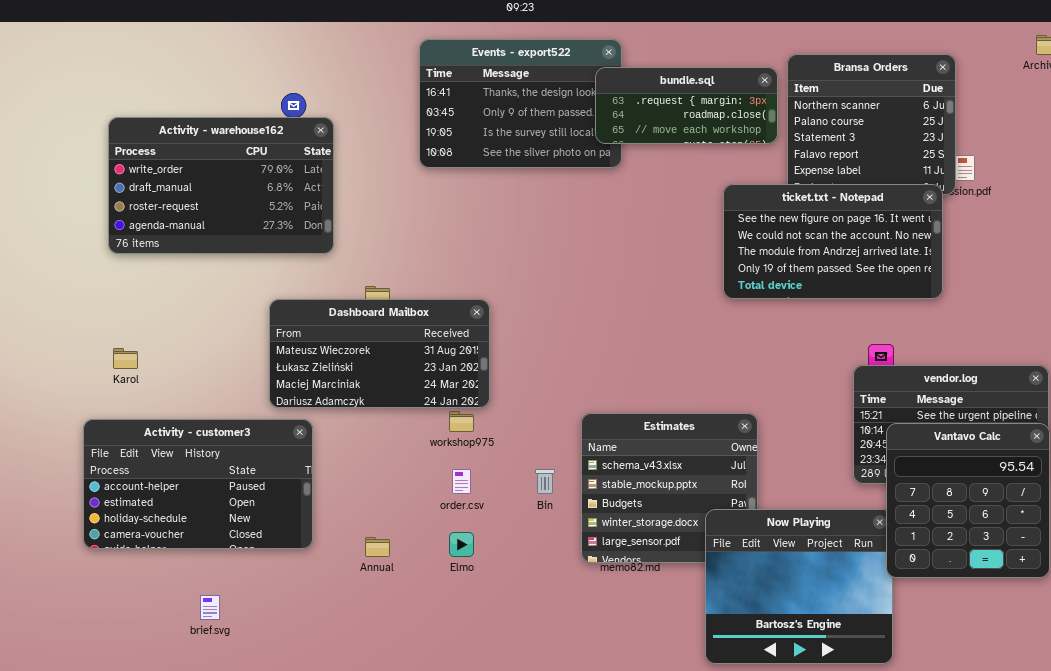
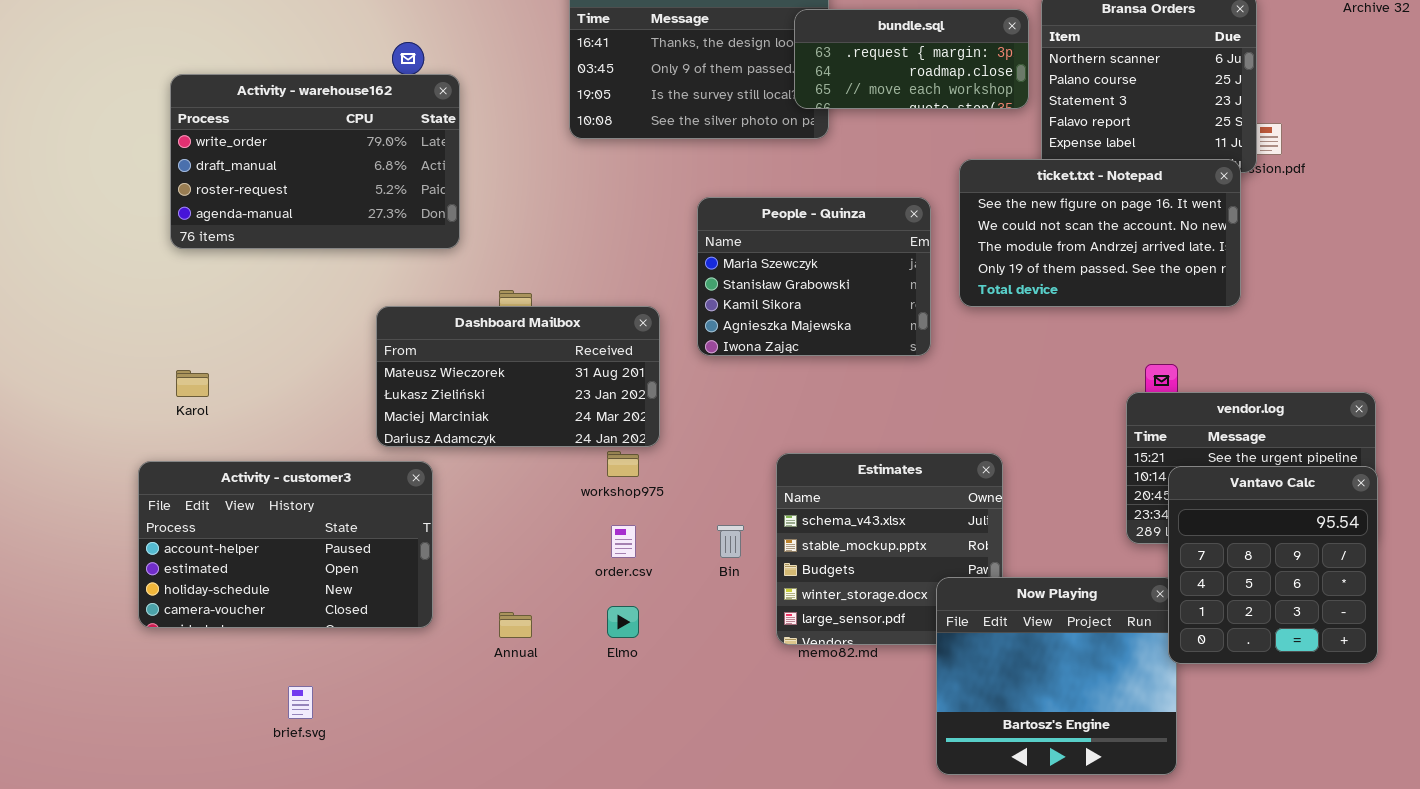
People - Quinza: none -> [697,197,931,356], opened

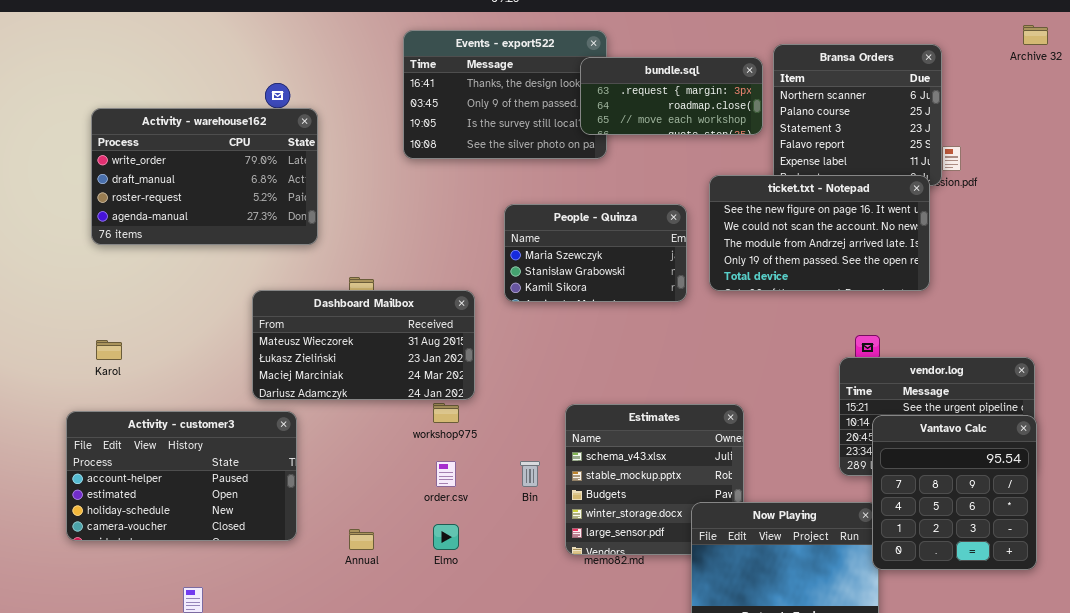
People - Quinza: [697,197,931,356] -> [504,204,687,302], resized

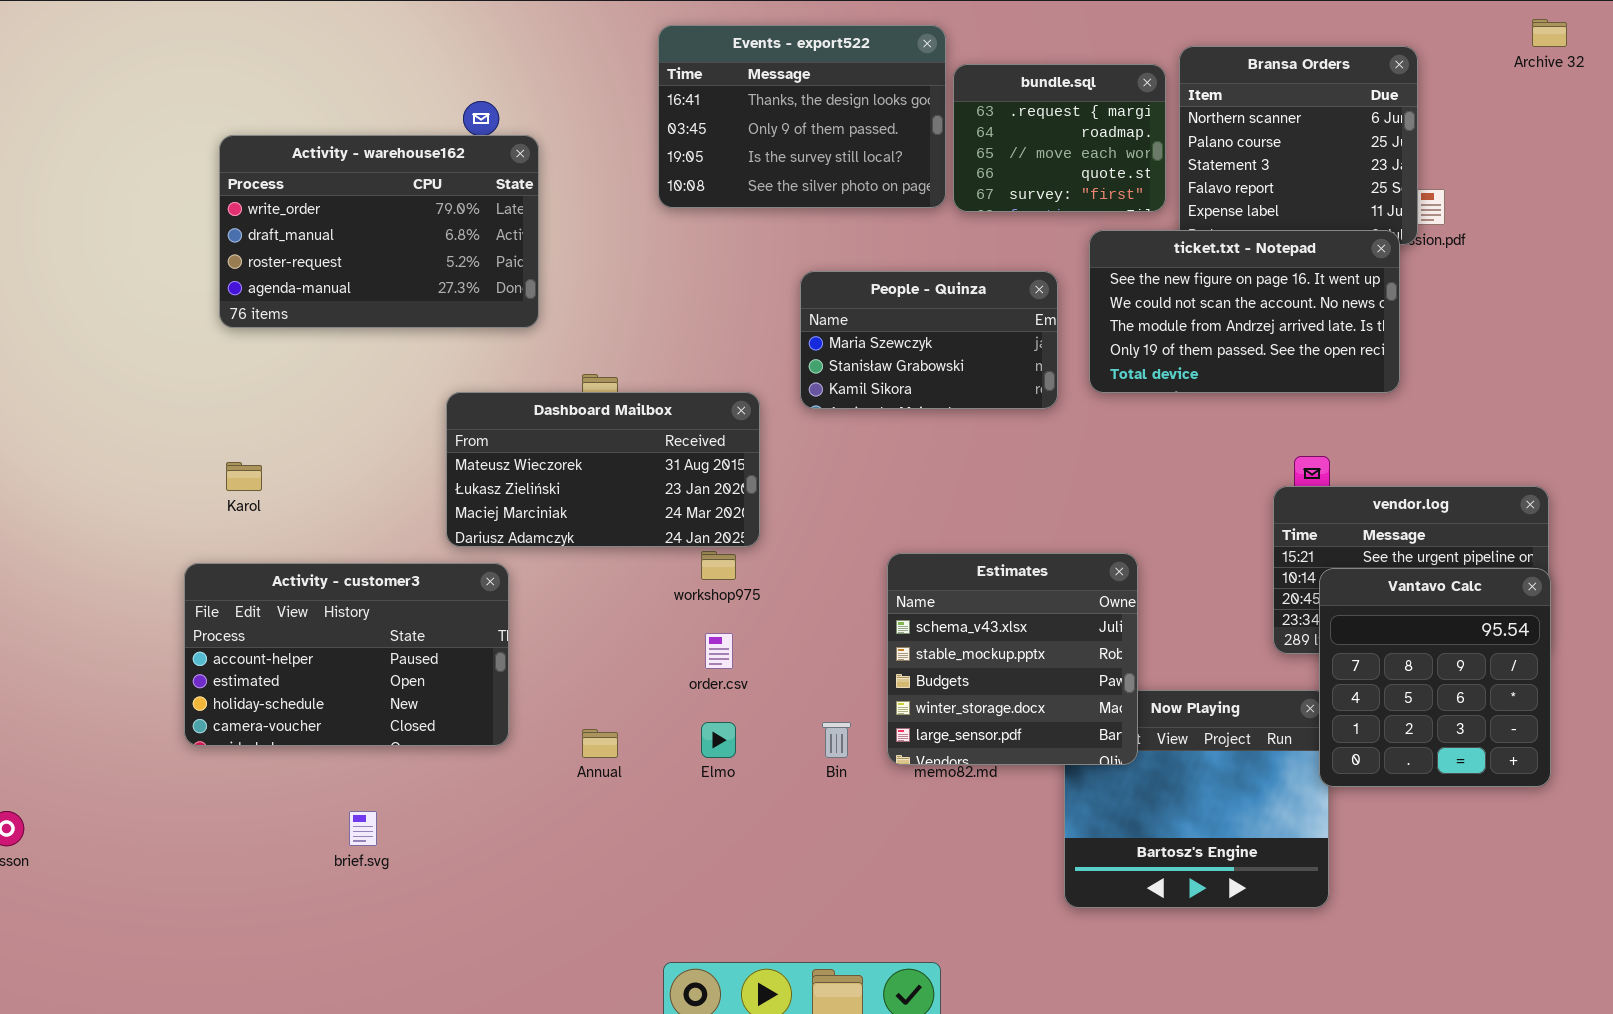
bundle.sql: [580,57,763,135] -> [953,64,1166,212], resized
Estimates: [565,404,744,555] -> [887,553,1138,765], raised
Bin: [520,461,540,487] -> [822,722,851,758], moved

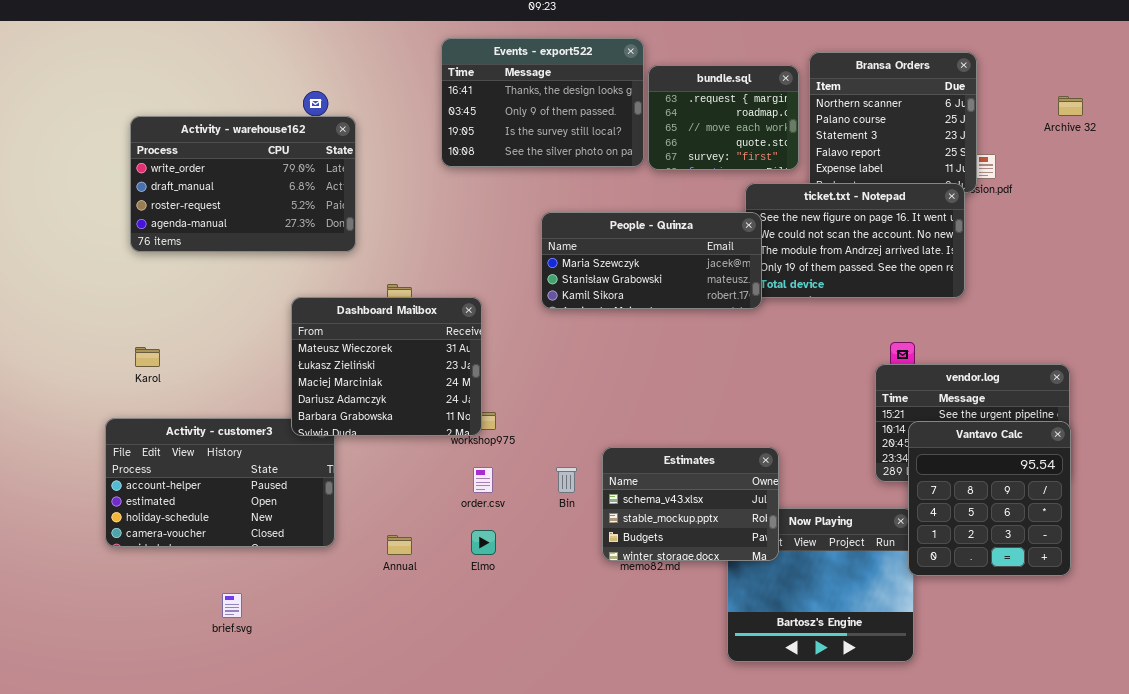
Archive 32: [1532,19,1567,47] -> [1058,96,1083,116], moved
People - Quinza: [800,271,1058,409] -> [541,212,762,309], resized
Dashboard Mailbox: [446,392,760,547] -> [291,297,482,436], resized
Estimates: [887,553,1138,765] -> [602,447,779,561], resized
Bin: [822,722,851,758] -> [556,467,577,493], moved

